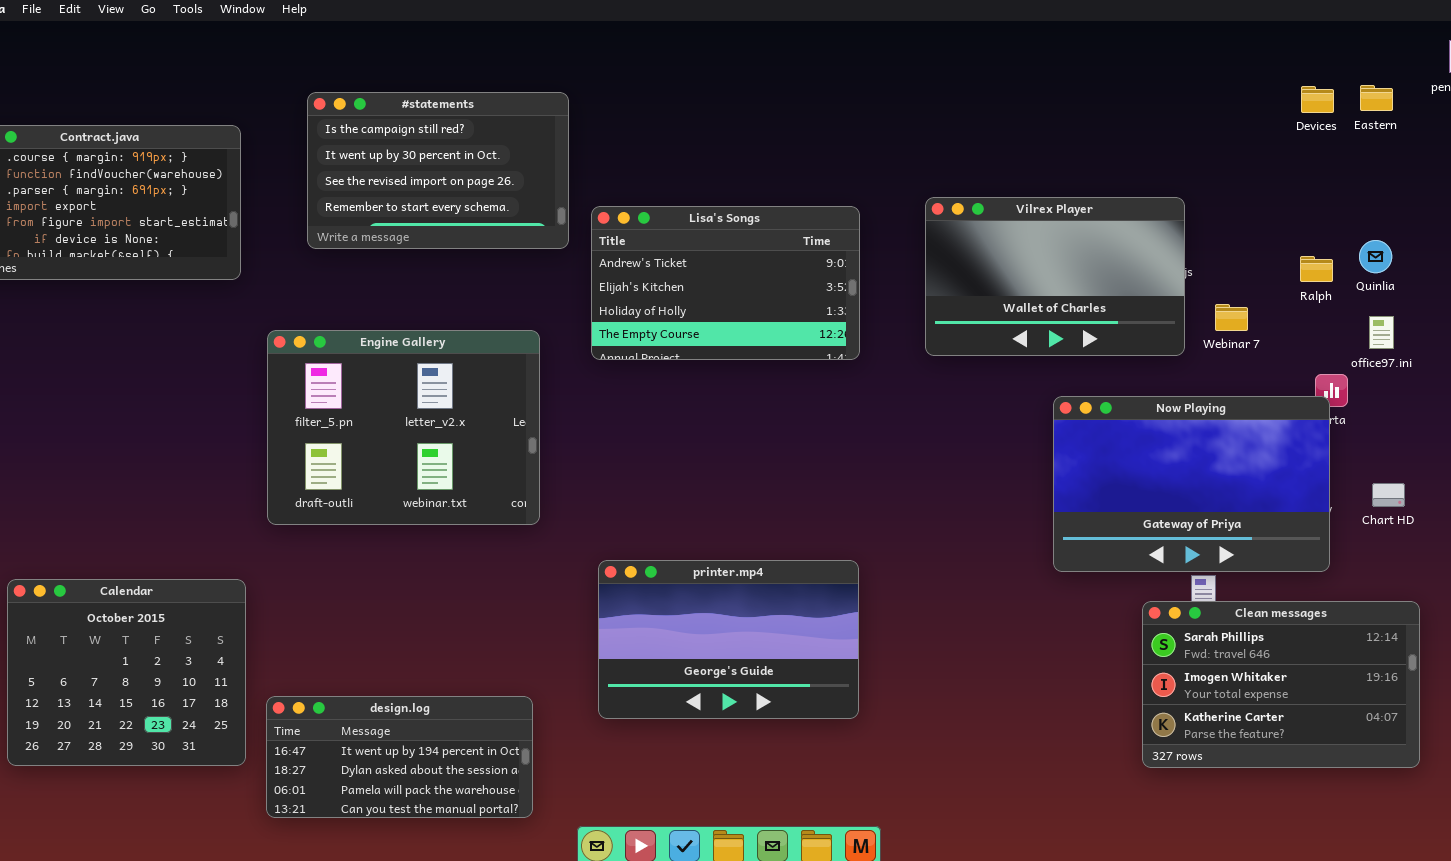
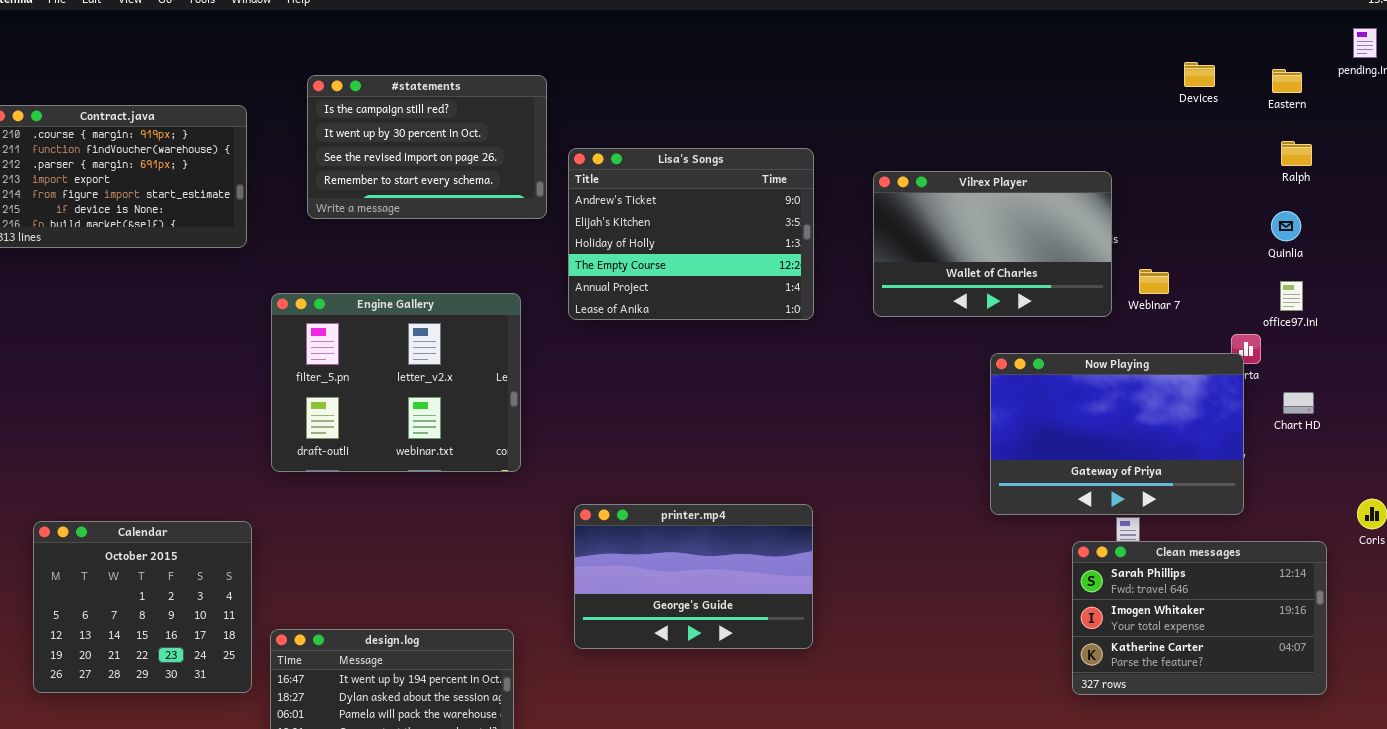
Devices: [1301,86,1334,113] -> [1184,62,1215,87], moved
Lisa's Songs: [591,206,860,360] -> [568,148,814,320], resized
Ralph: [1300,256,1333,282] -> [1281,141,1312,166], moved
Chart HD: [1372,483,1405,507] -> [1283,392,1314,414], moved

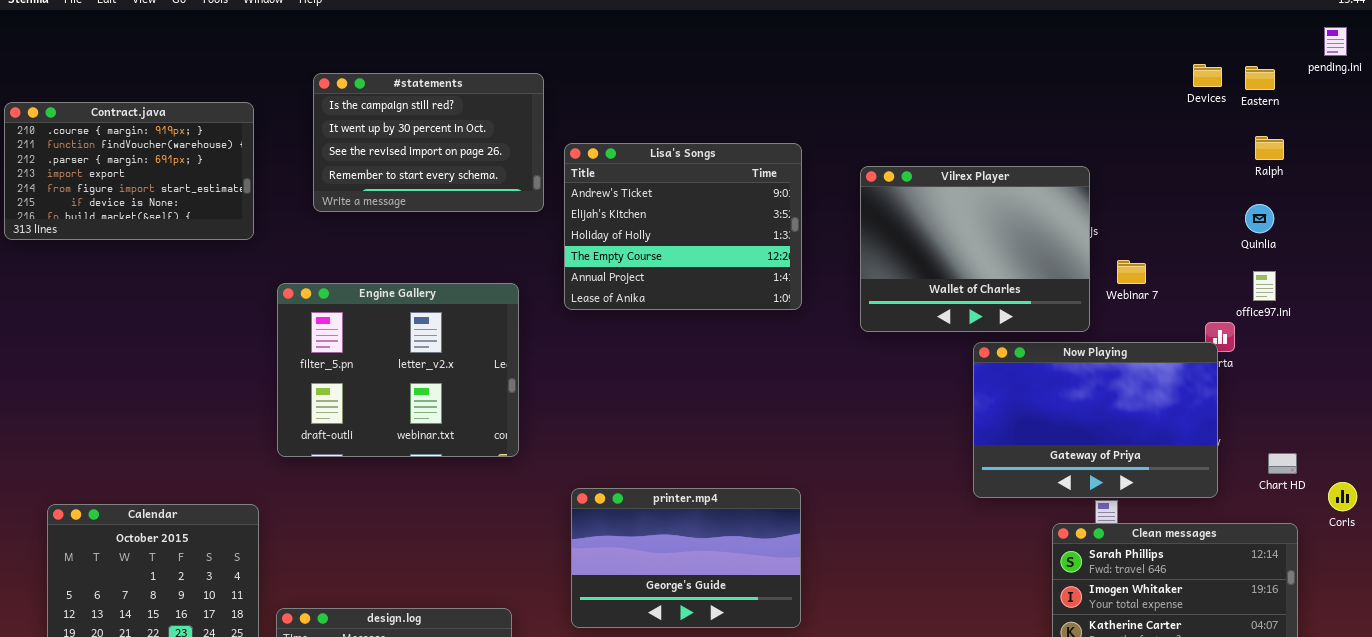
Devices: [1184,62,1215,87] -> [1193,64,1222,87], moved
Vilrex Player: [873,171,1112,317] -> [860,166,1090,332], resized
Chart HD: [1283,392,1314,414] -> [1268,453,1297,474], moved

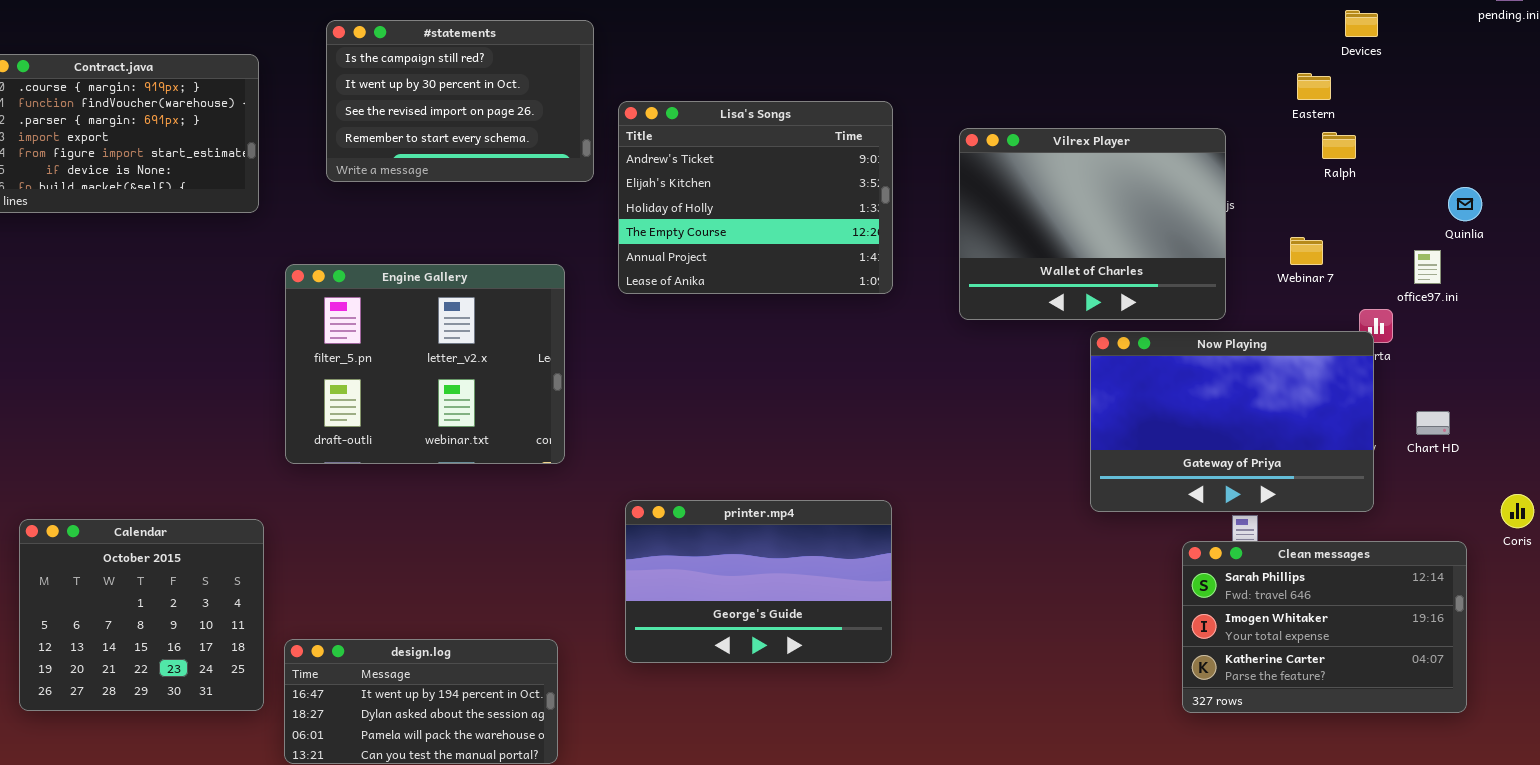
Eastern: [1245,66,1275,90] -> [1297,73,1331,100], moved
Ralph: [1255,136,1284,160] -> [1322,132,1356,159], moved
Quinlia: [1245,204,1274,233] -> [1448,187,1482,221], moved
Webinar 7: [1117,260,1146,284] -> [1290,237,1323,265], moved
Chart HD: [1268,453,1297,474] -> [1416,411,1450,435], moved

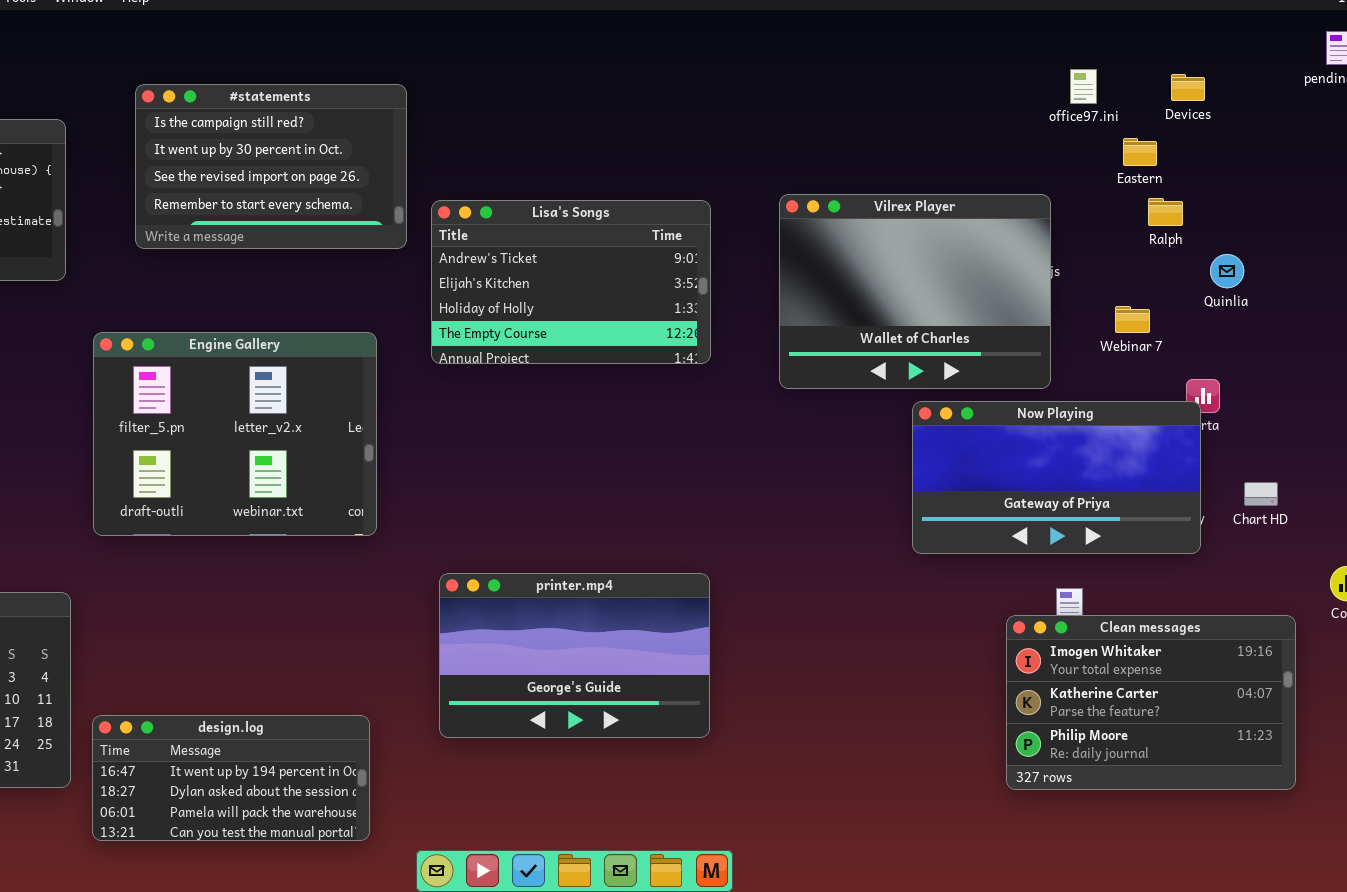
Lisa's Songs: [618,101,893,294] -> [431,200,711,364], resized
Quinlia: [1448,187,1482,221] -> [1210,254,1244,288], moved
office97.ini: [1414,250,1441,284] -> [1070,69,1097,104], moved
Now Playing: [1090,331,1374,512] -> [912,401,1201,554], resized
Clean messages: [1182,541,1467,713] -> [1006,615,1296,790], scrolled down 1 row

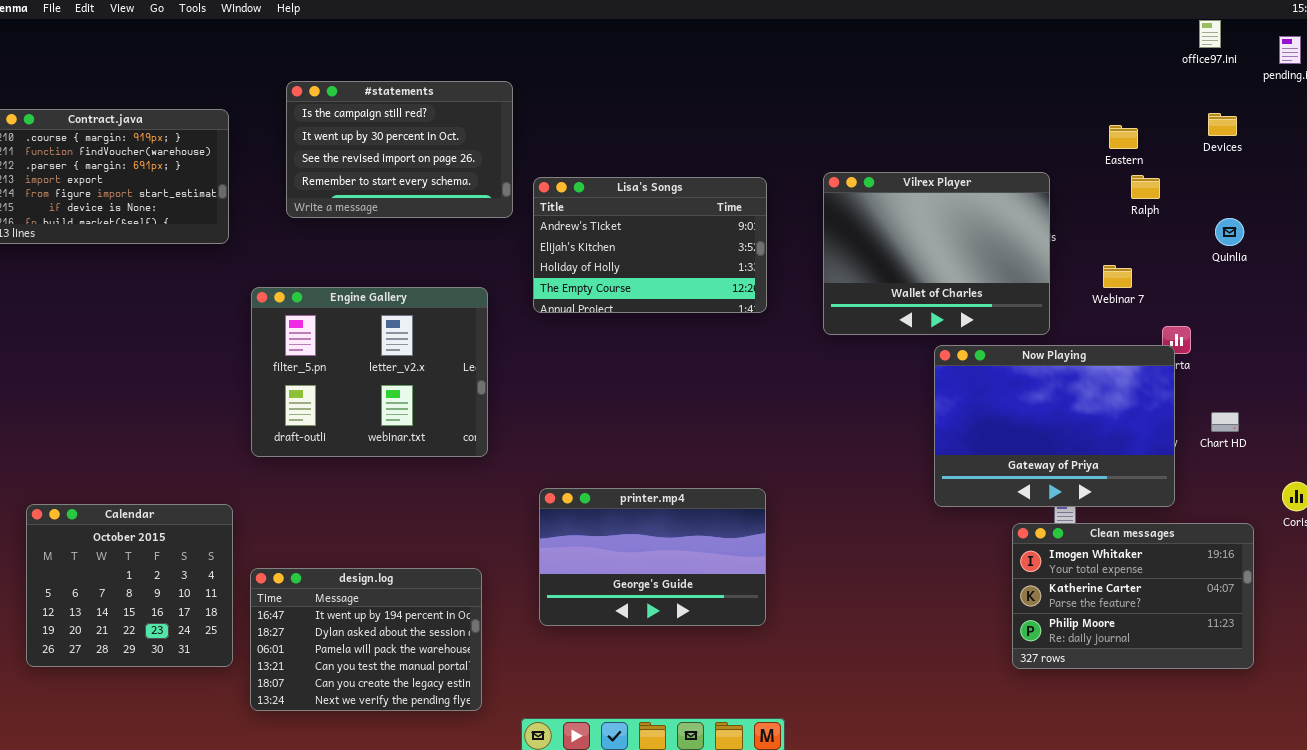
office97.ini: [1070,69,1097,104] -> [1199,20,1221,48], moved
Devices: [1171,74,1205,101] -> [1208,113,1237,136], moved
Quinlia: [1210,254,1244,288] -> [1215,218,1244,246], moved
Now Playing: [912,401,1201,554] -> [934,345,1175,507], resized
design.log: [92,715,370,841] -> [250,568,482,711], resized

